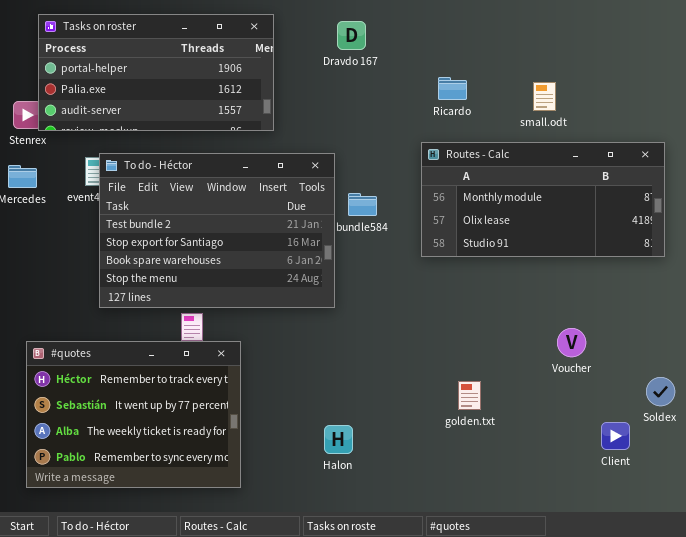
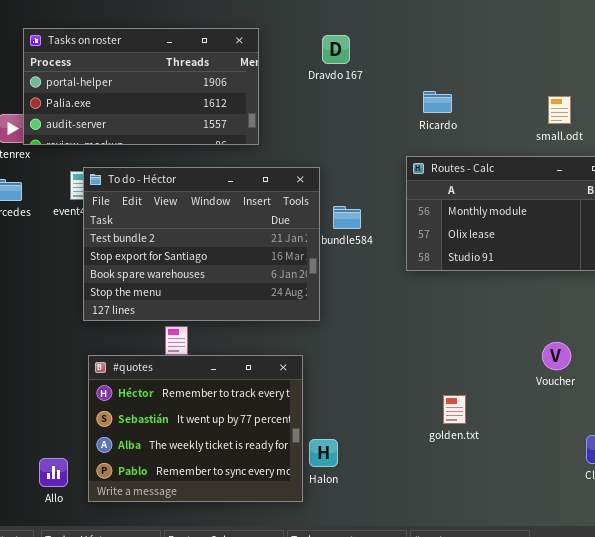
small.odt: [533,82,556,111] -> [548,96,571,124], moved
#quotes: [26,341,241,488] -> [88,355,303,502], moved

